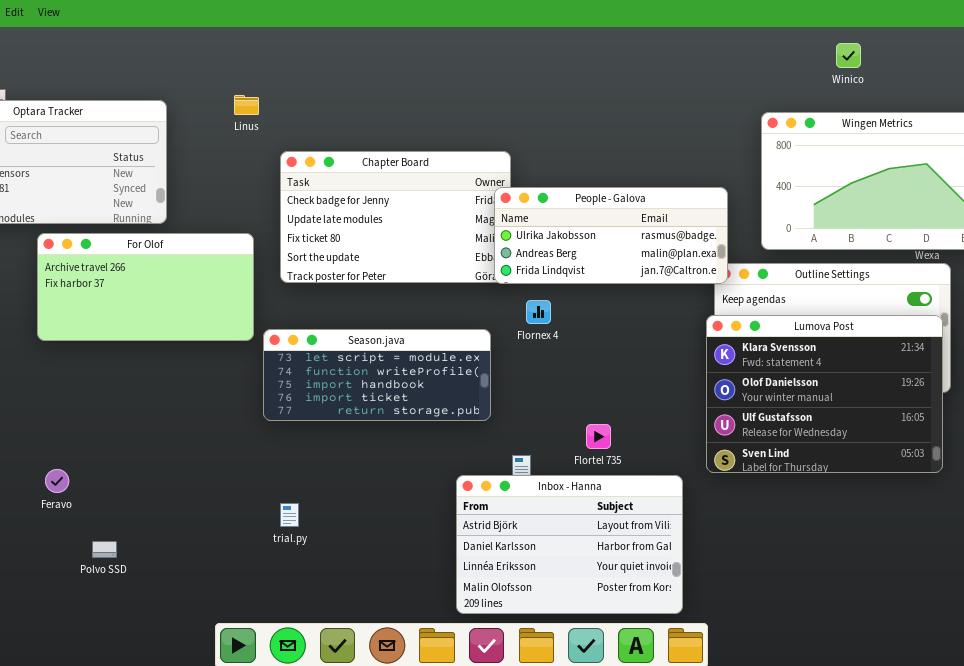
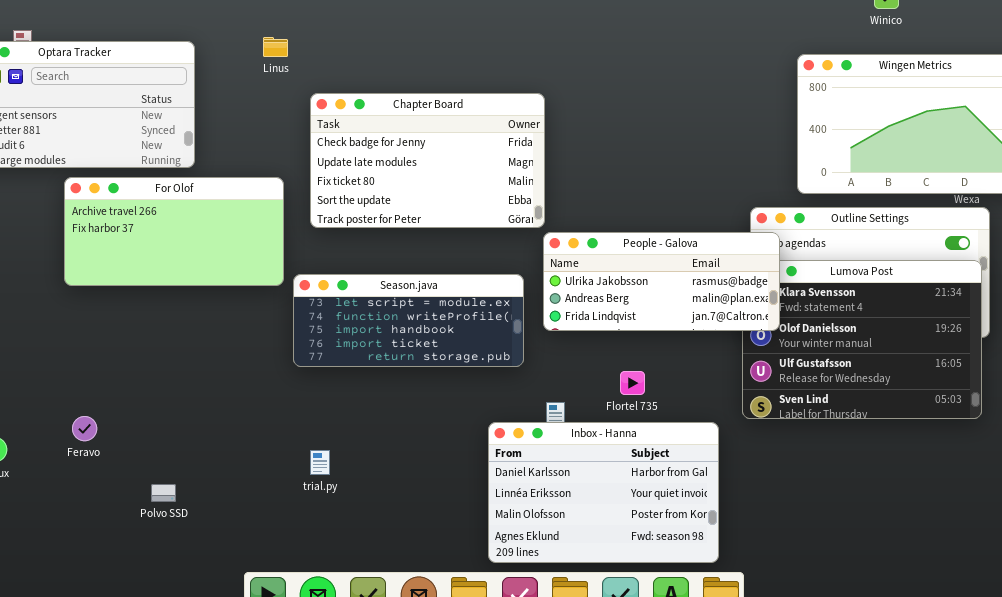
People - Galova: [494,187,728,284] -> [543,232,780,331], moved
Inbox - Hanna: [456,475,683,614] -> [488,422,719,563], scrolled down 1 row
Polvo SSD: [92,541,117,558] -> [151,484,176,502], moved

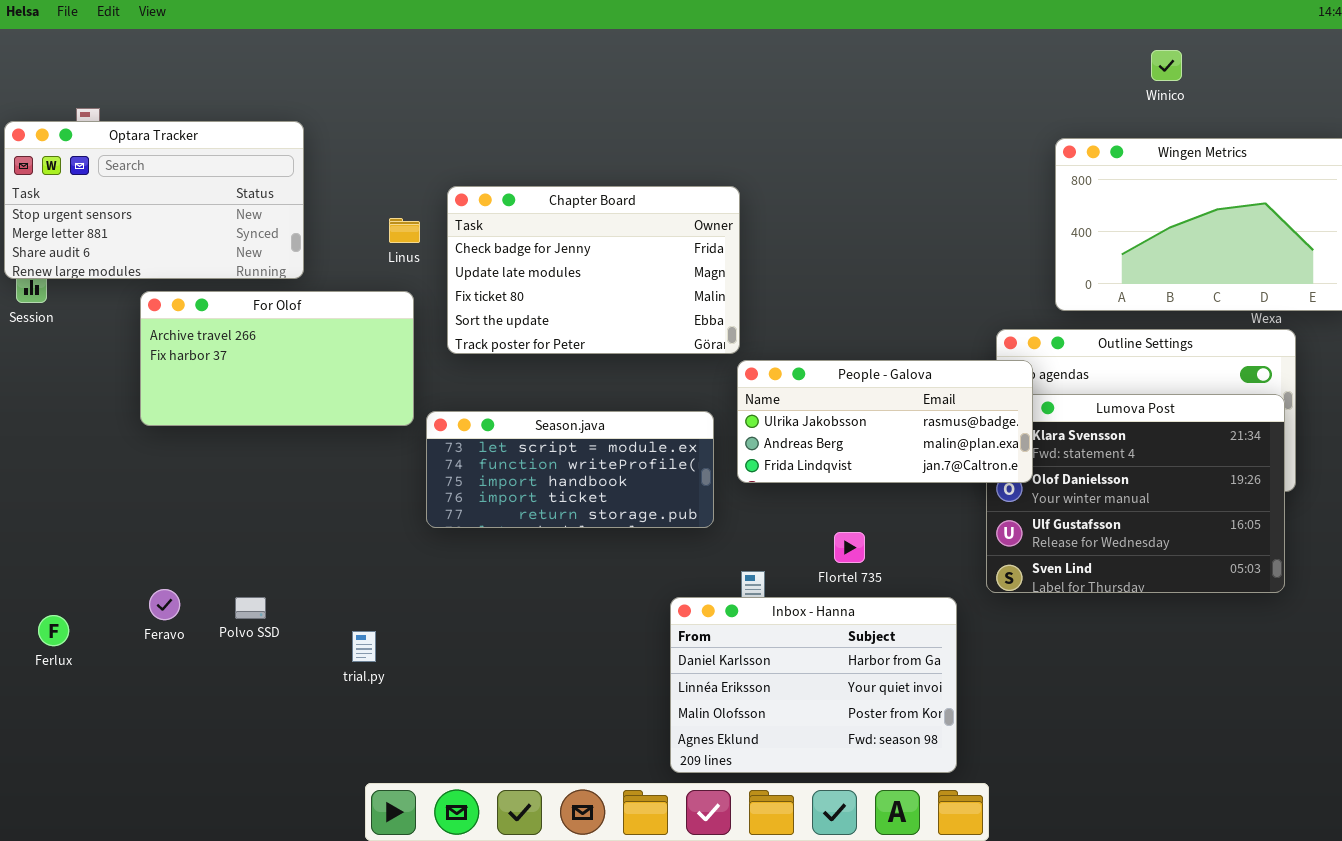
Linus: [263,37,288,57] -> [389,218,420,243], moved
trial.py: [310,450,330,475] -> [352,631,376,662], moved
Polvo SSD: [151,484,176,502] -> [235,597,266,619], moved

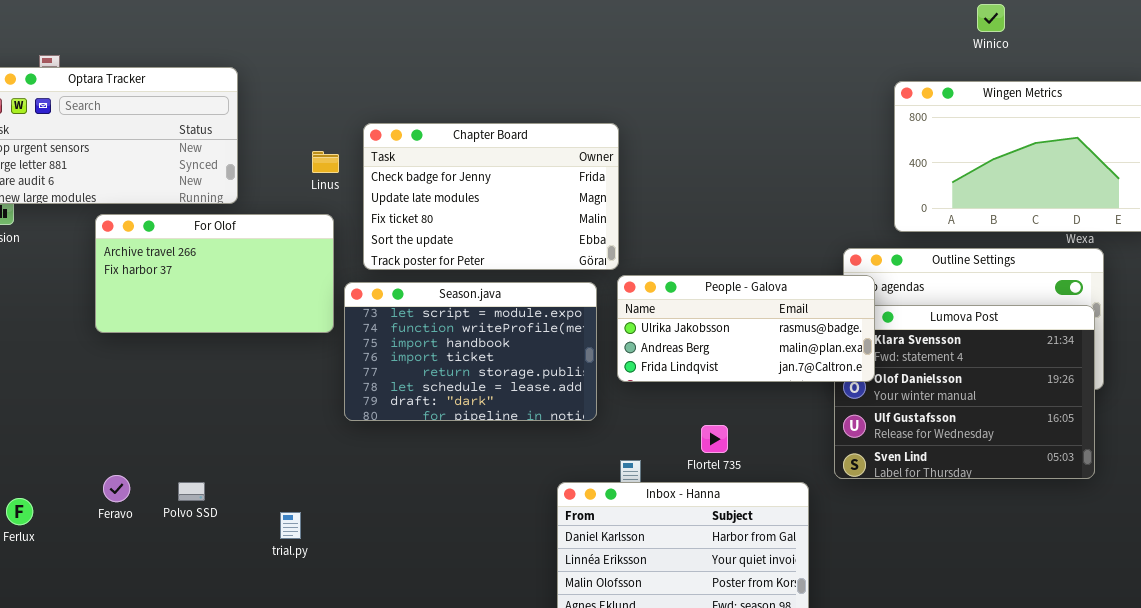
Season.java: [426,411,714,528] -> [344,282,597,421], resized

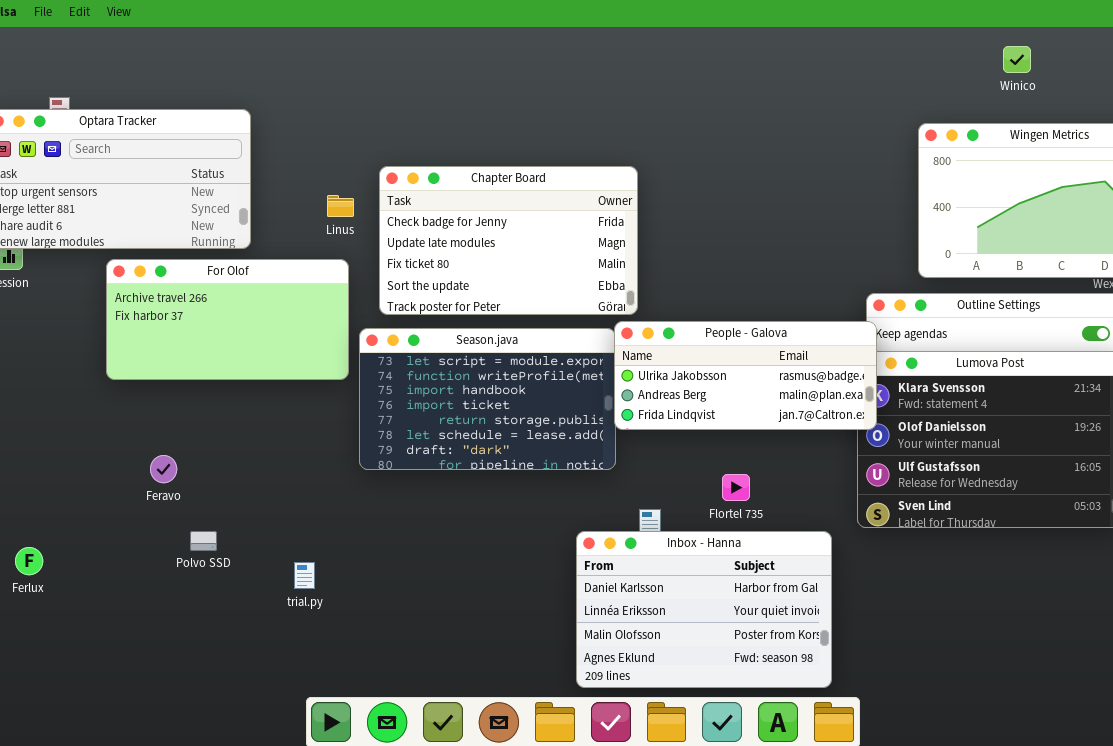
People - Galova: [617,275,875,382] -> [614,321,877,430], moved
Feravo: [103,475,130,502] -> [150,455,177,483], moved

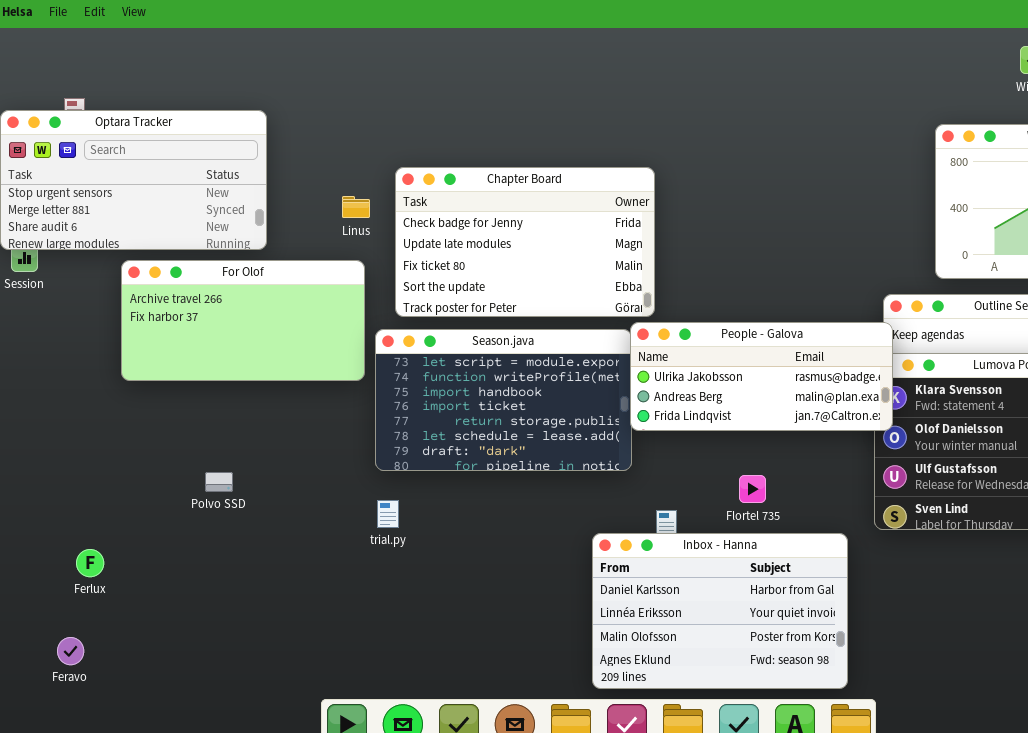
Feravo: [150,455,177,483] -> [57,637,84,665], moved
Polvo SSD: [190,531,217,551] -> [205,472,233,492], moved
Ferlux: [15,547,43,575] -> [76,549,104,577], moved
trial.py: [294,562,315,589] -> [377,500,399,528], moved

